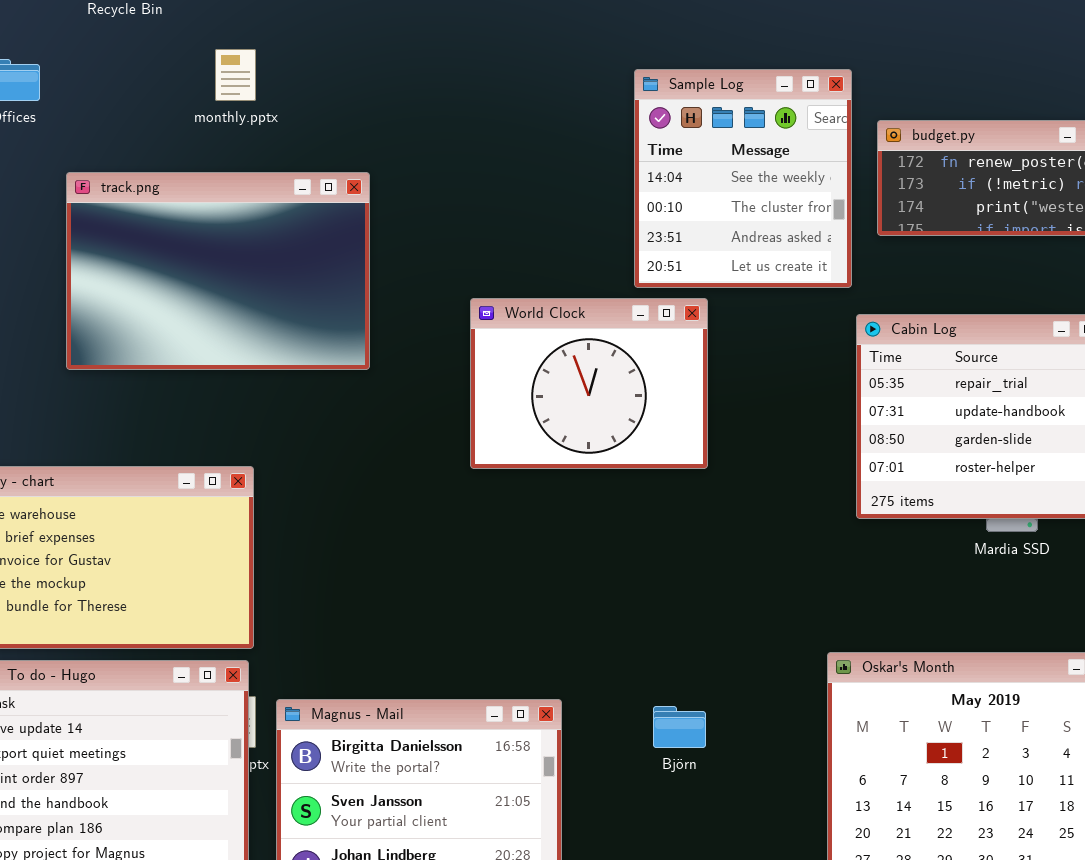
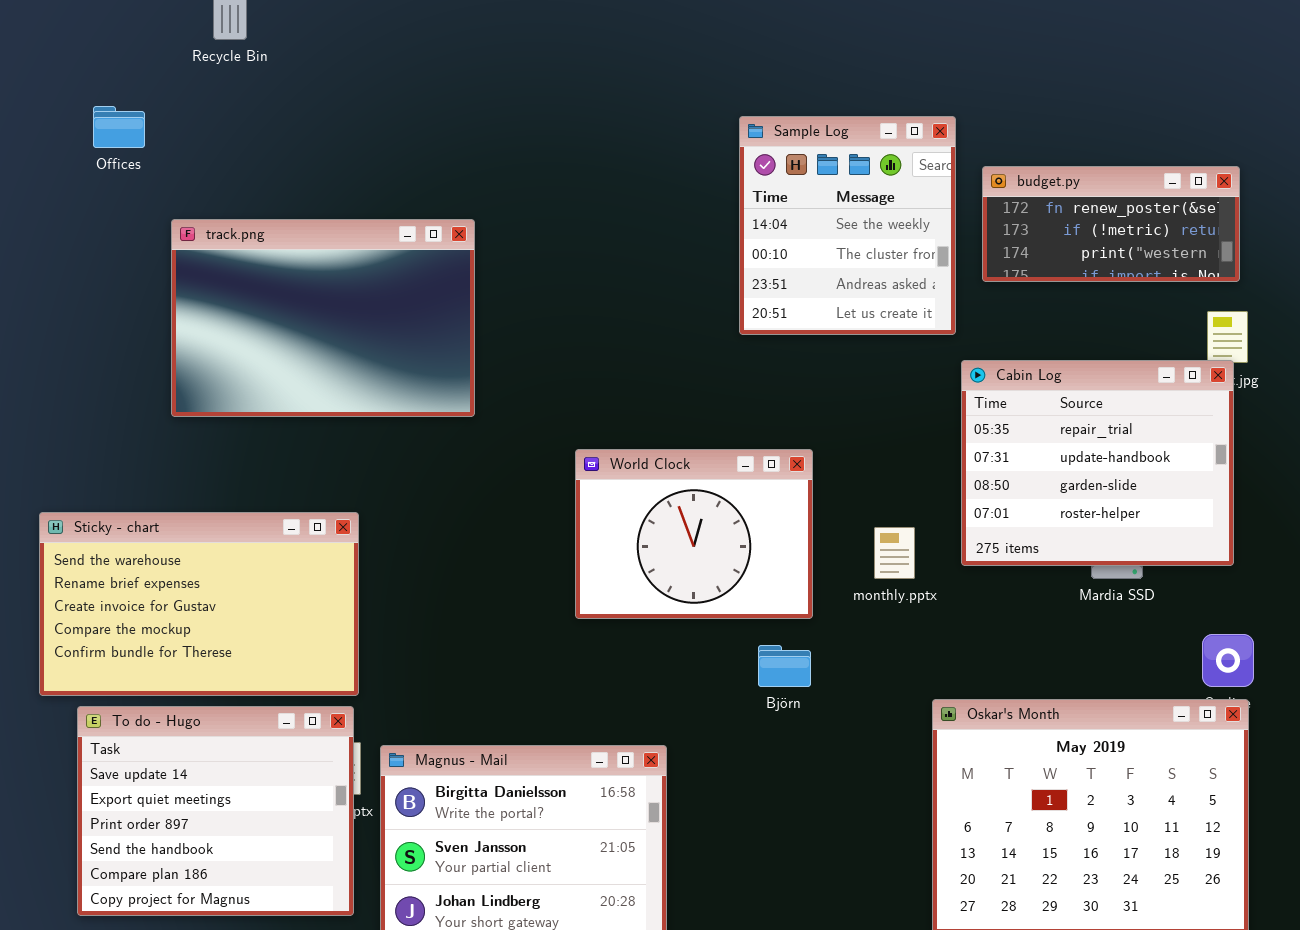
monthly.pptx: [215,49,256,101] -> [874,527,915,579], moved
World Clock: [470,298,708,469] -> [575,449,813,619], moved
Björn: [653,706,706,748] -> [758,645,811,687], moved

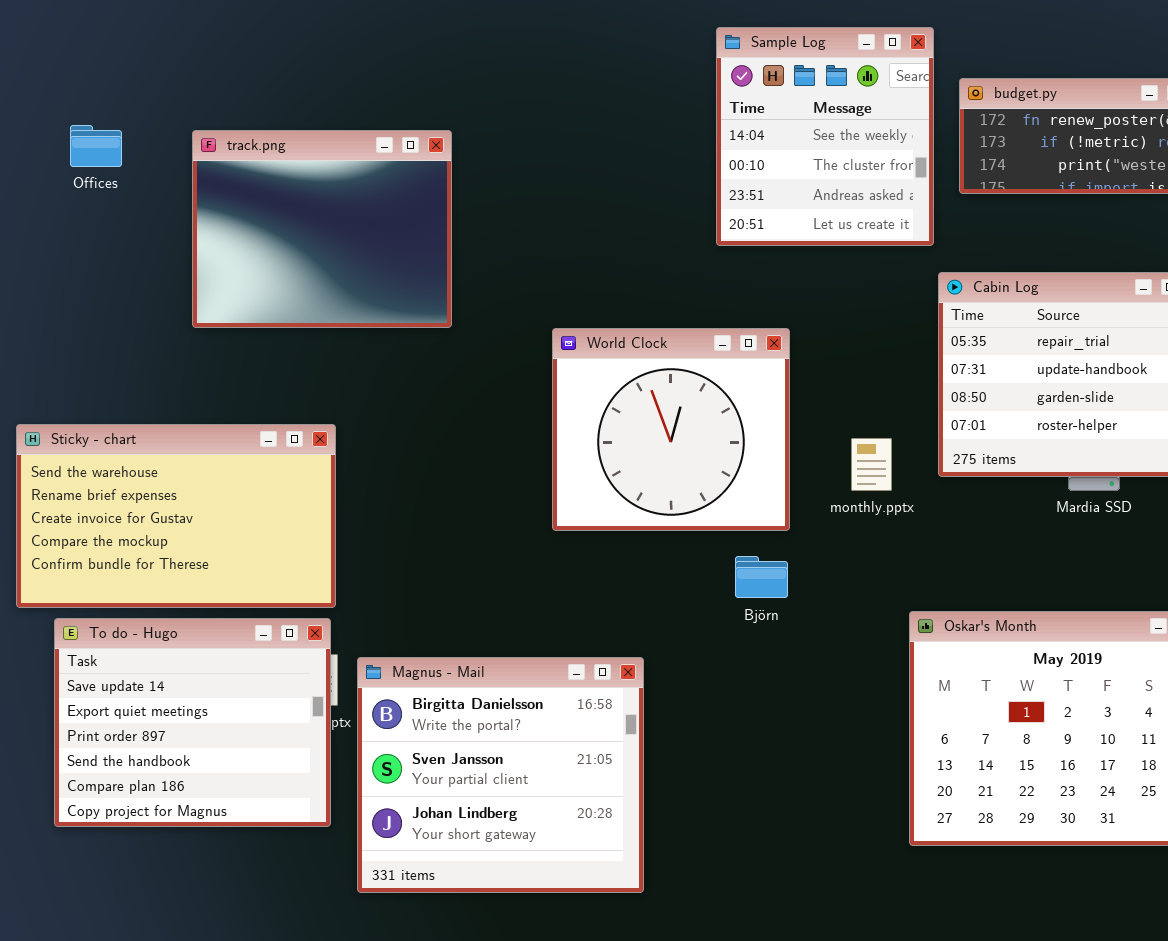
Offices: [93,106,145,148] -> [70,125,122,167], moved
track.png: [171,219,475,417] -> [192,130,452,328], resized
World Clock: [575,449,813,619] -> [552,328,790,531], resized

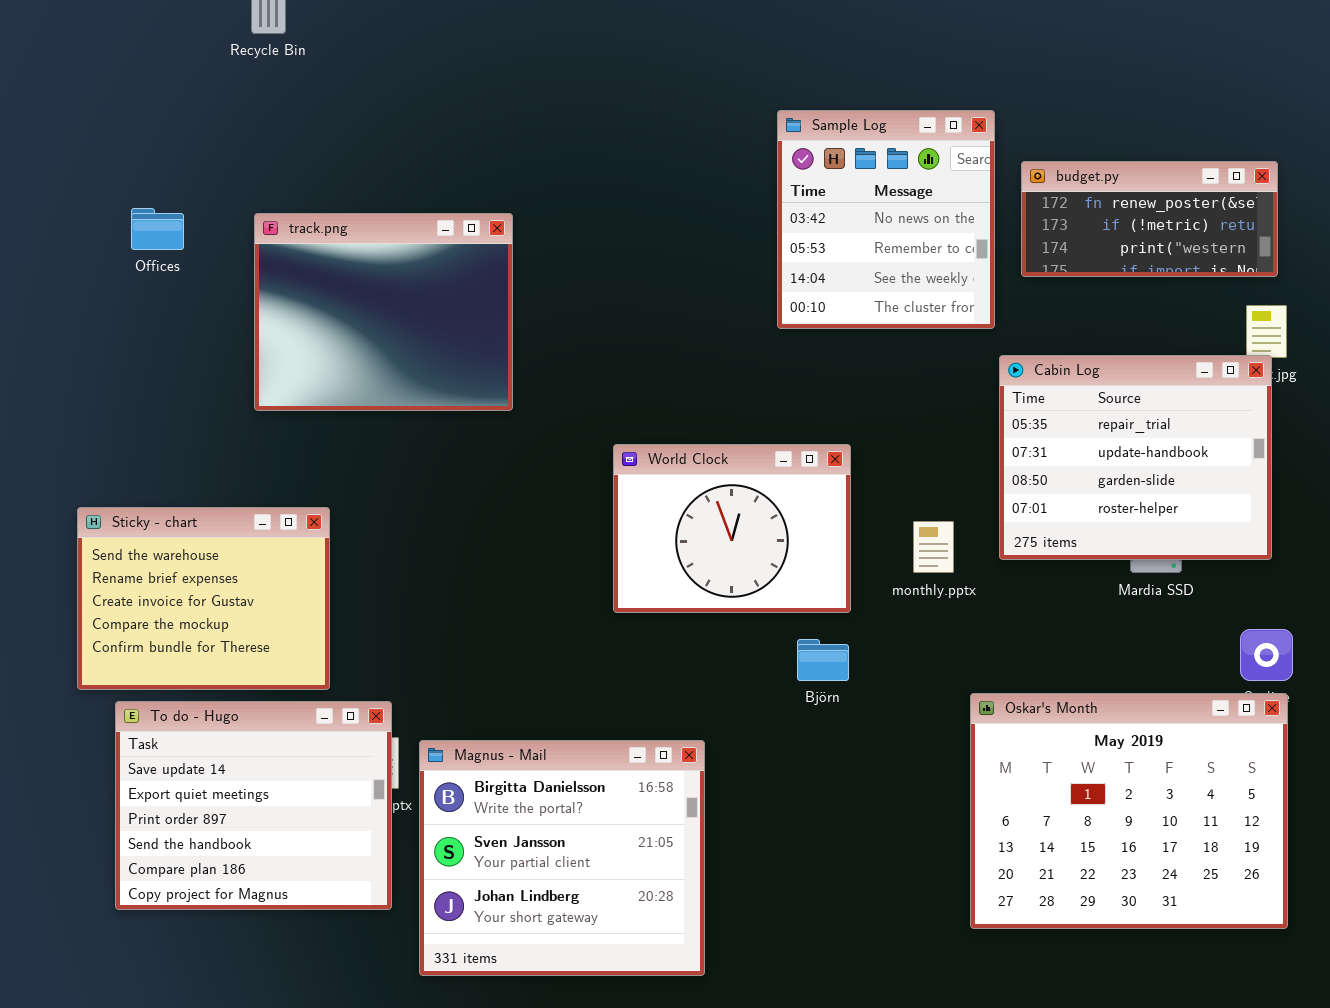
Sample Log: [716,27,934,246] -> [777,110,995,329], scrolled up 2 rows
World Clock: [552,328,790,531] -> [613,444,851,613], resized
Sticky - chart: [16,424,336,608] -> [77,507,330,690], resized

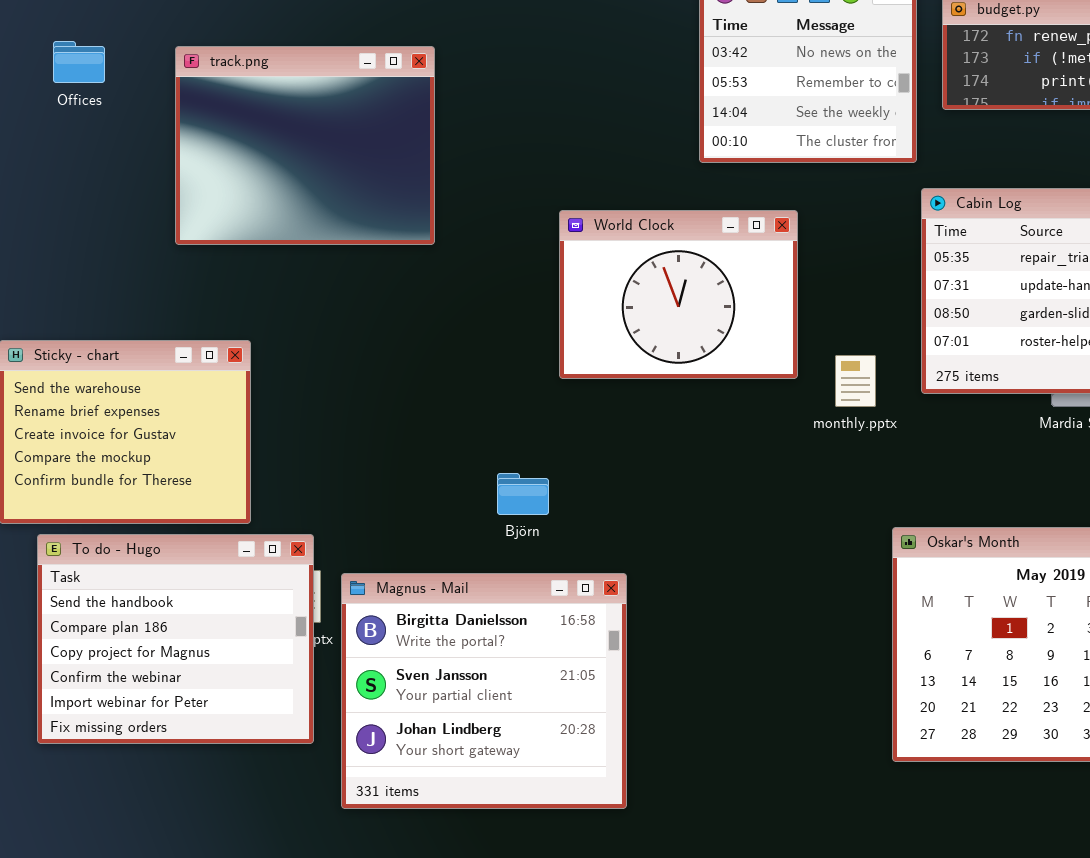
World Clock: [613,444,851,613] -> [559,210,798,379], moved
Björn: [797,639,849,681] -> [497,473,549,515], moved
To do - Hugo: [115,701,392,910] -> [37,534,314,744], scrolled down 3 rows

